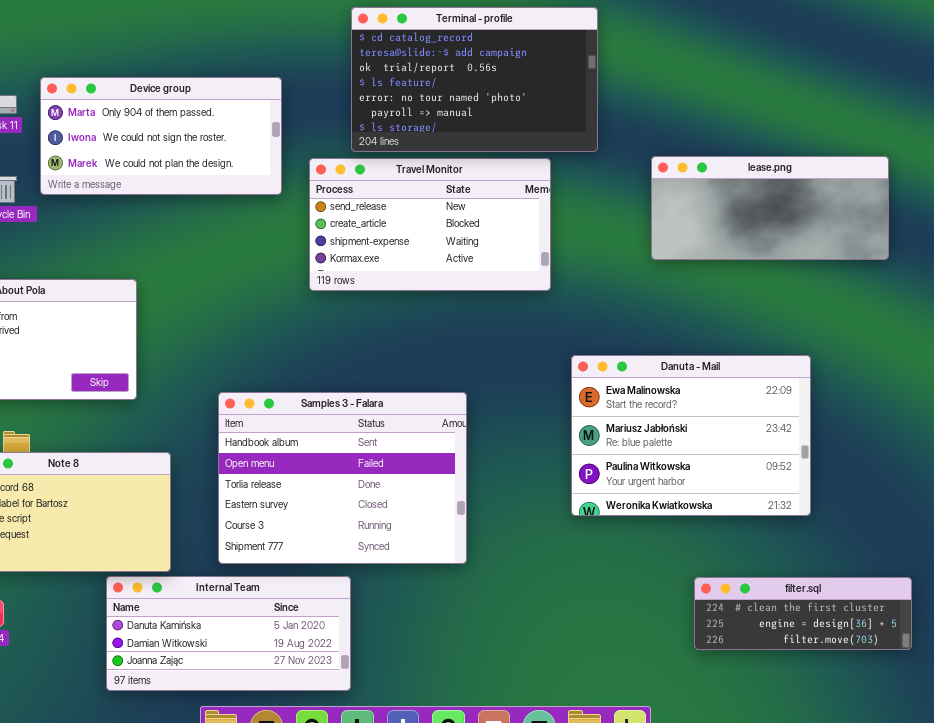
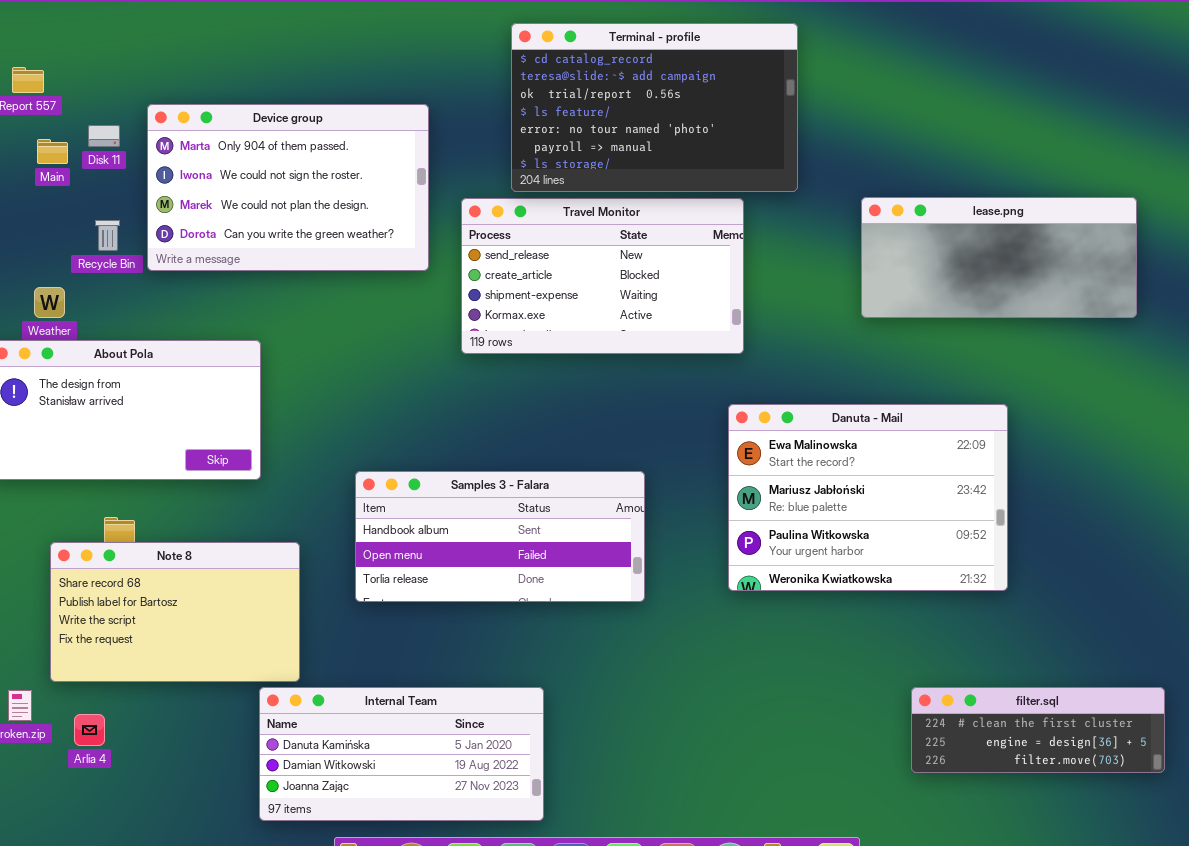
Device group: [40,77,282,195] -> [147,104,429,271], resized
Danuta - Mail: [571,355,811,516] -> [728,404,1008,591], moved
Samples 3 - Falara: [218,392,467,564] -> [355,471,645,602], resized
Internal Team: [106,576,351,691] -> [259,687,544,821], moved

